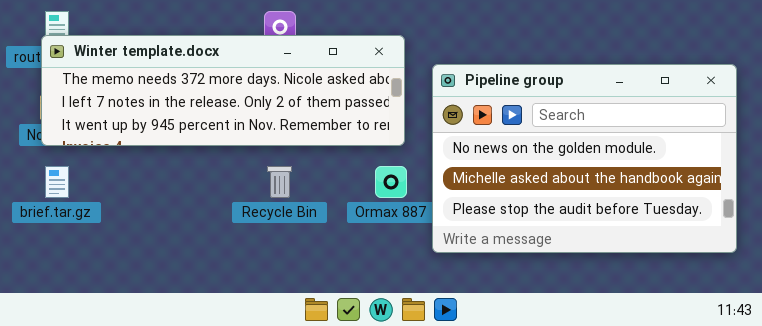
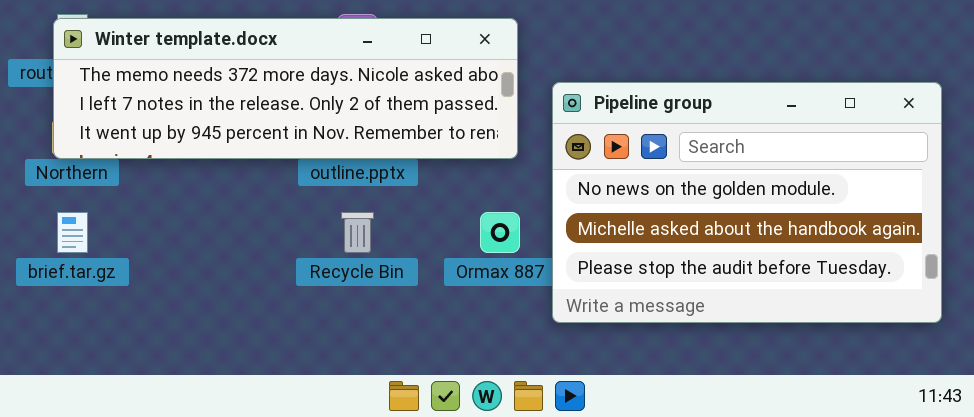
Winter template.docx: [41,35,405,146] -> [53,18,518,159], moved

